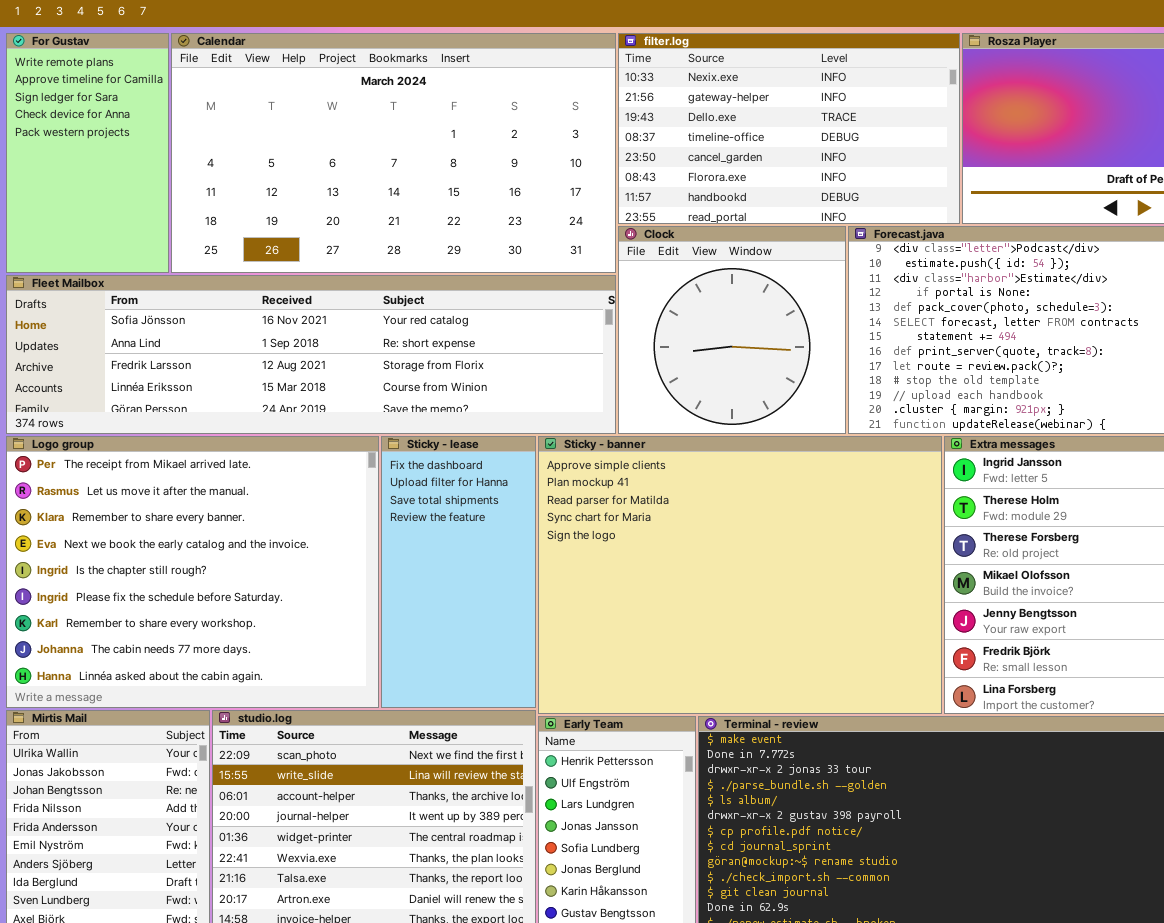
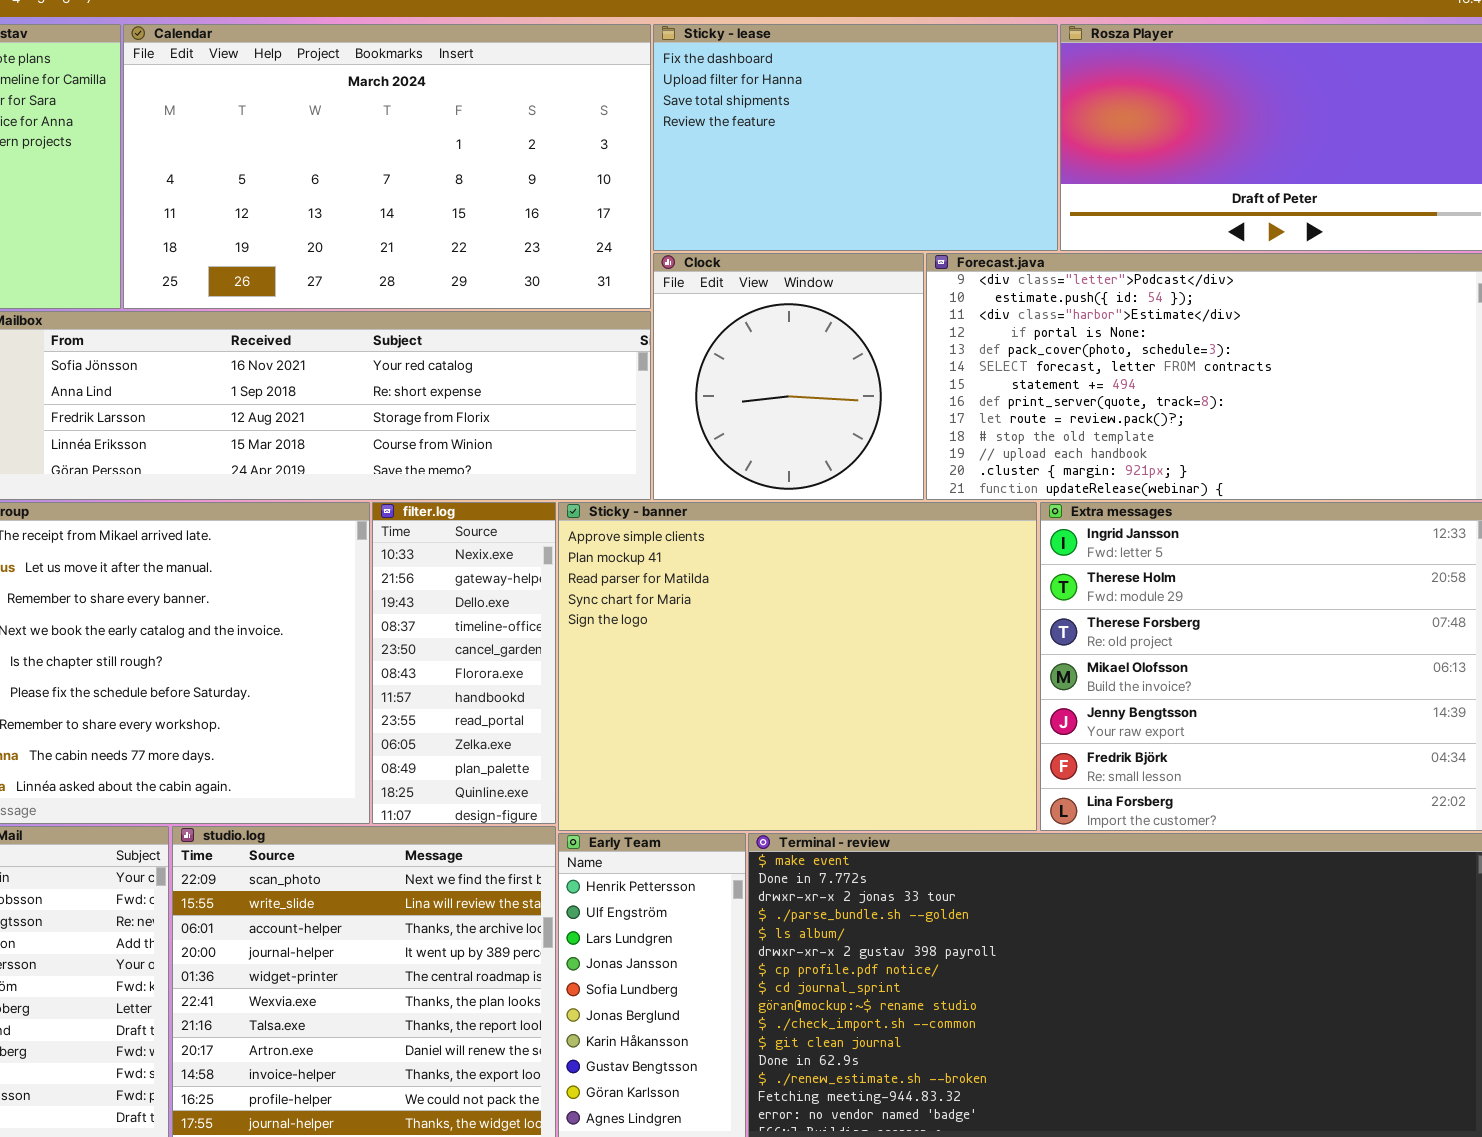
filter.log: [618,33,960,224] -> [372,502,556,824], moved, resized
Sticky - lease: [381,436,536,708] -> [653,24,1058,251], moved, resized

